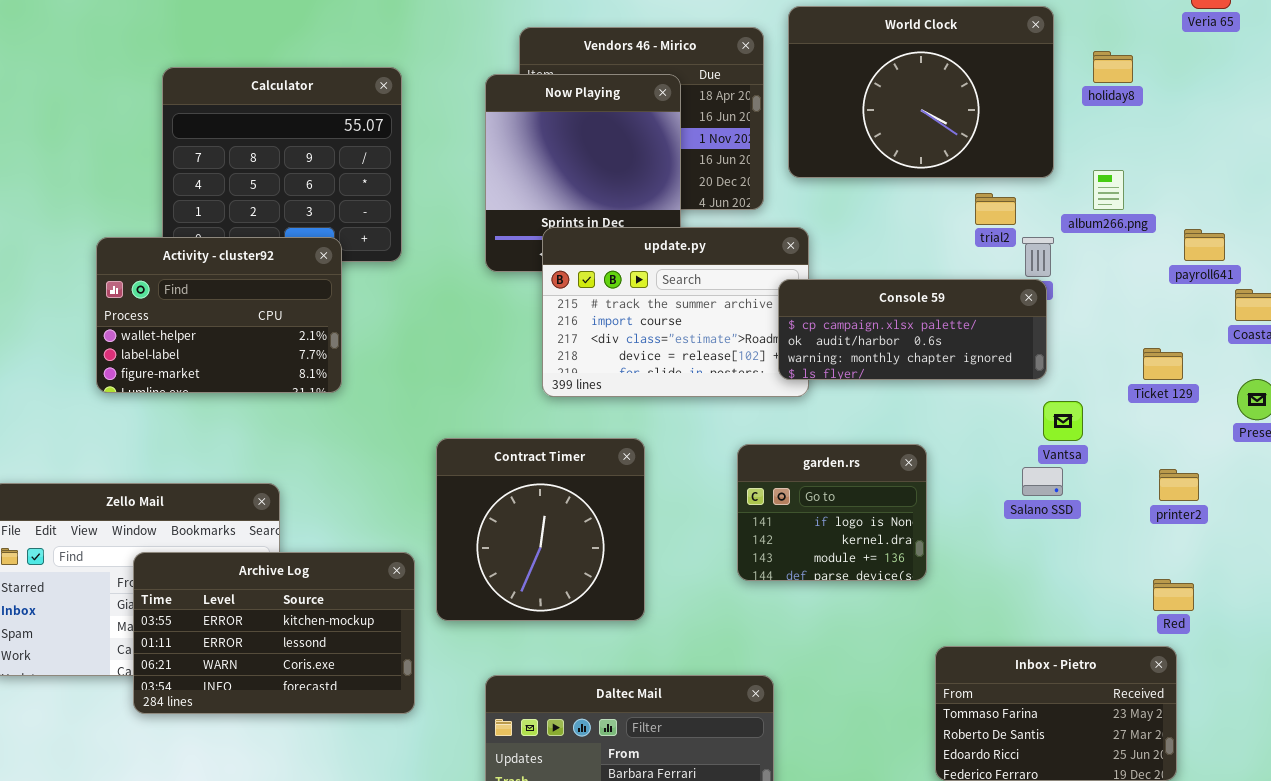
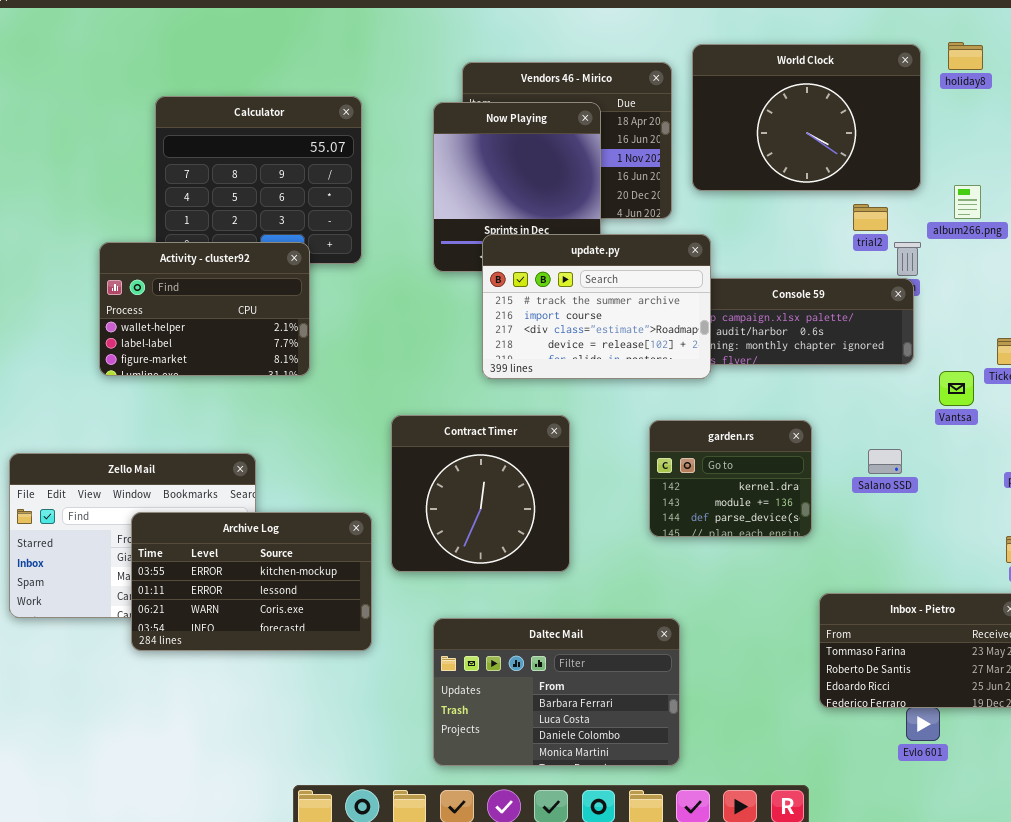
holiday8: [1093,51,1133,83] -> [948,42,983,70], moved
update.py: [542,227,809,397] -> [482,234,711,379], raised
Vantsa: [1043,401,1083,441] -> [939,371,974,406], moved
garden.rs: [737,444,927,581] -> [649,420,812,537], scrolled down 1 row
Salano SSD: [1022,467,1063,496] -> [868,449,902,474], moved

